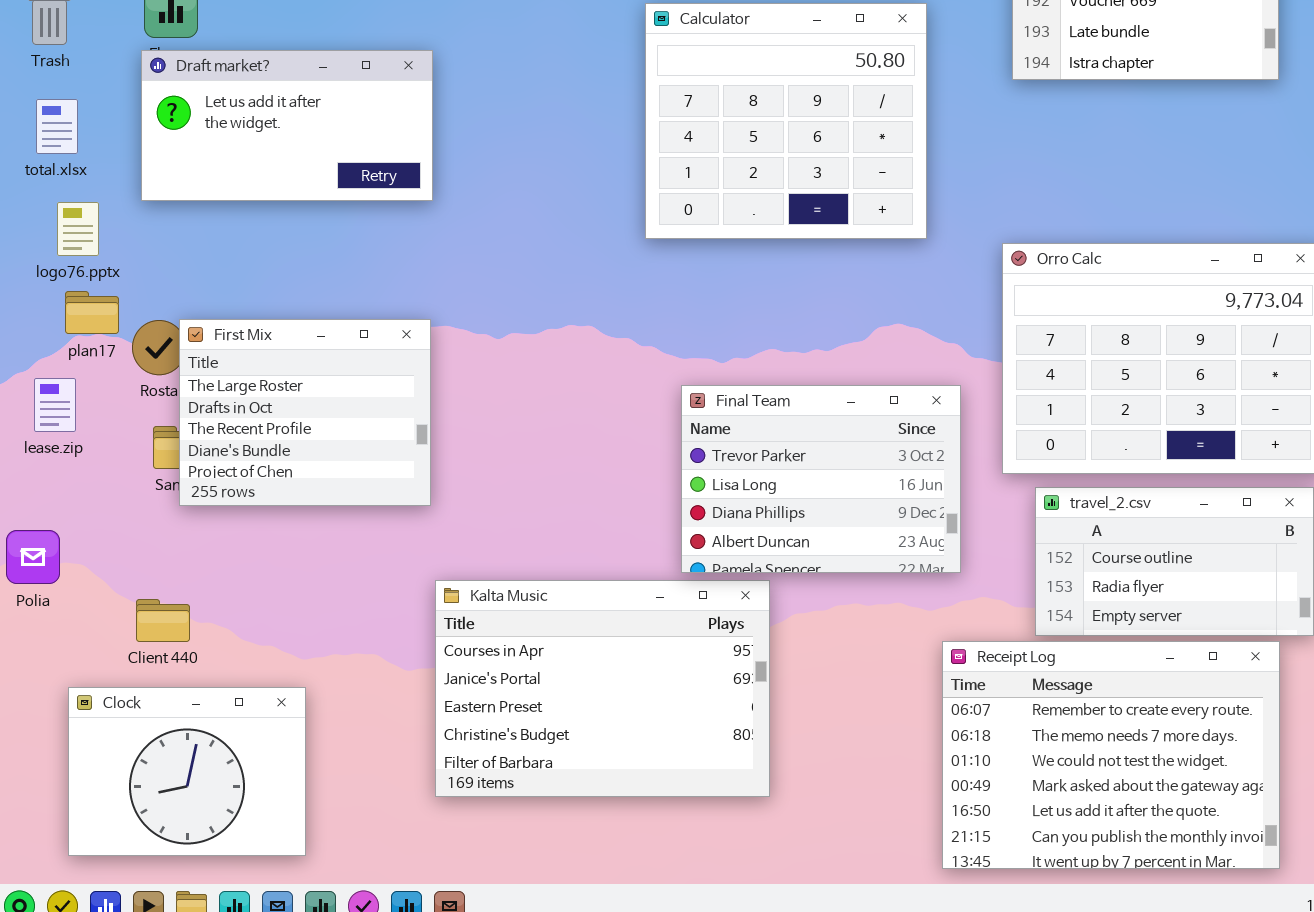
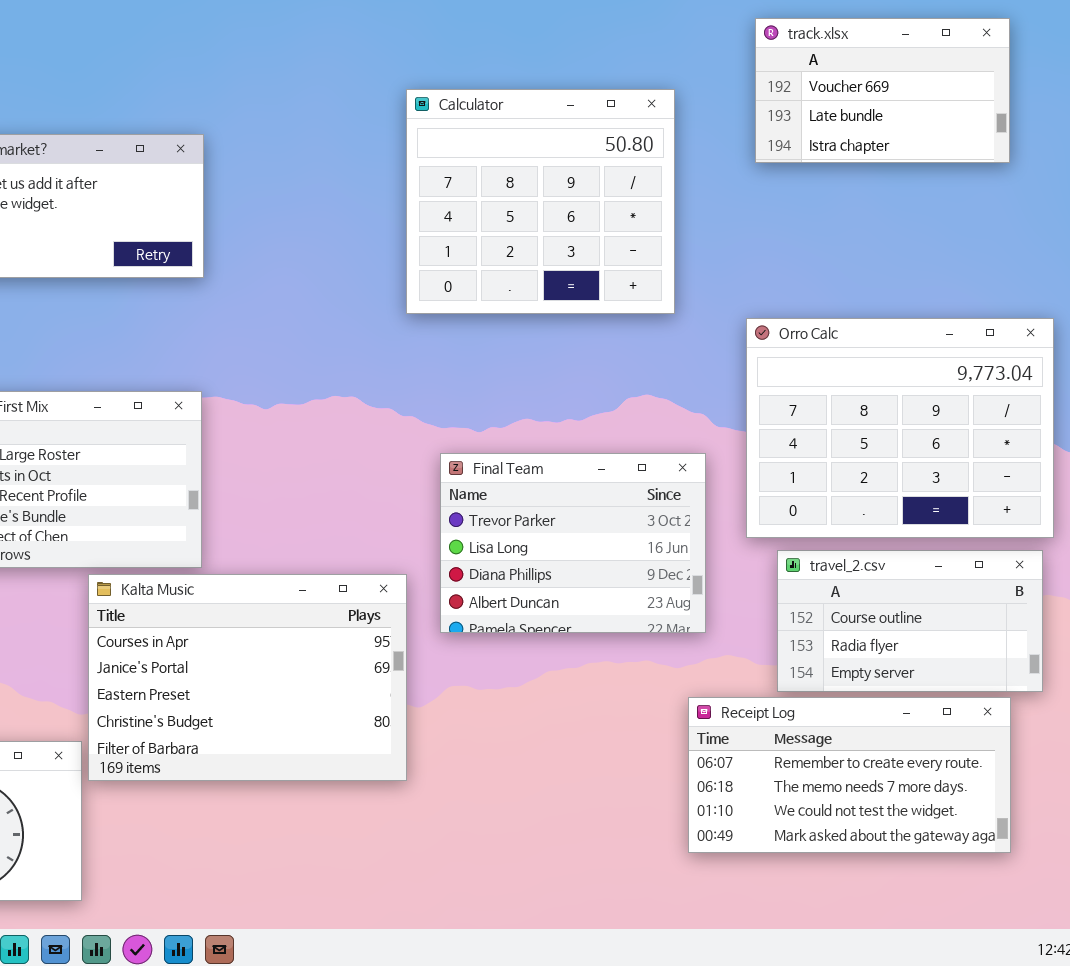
Kalta Music: [435,580,770,797] -> [88,574,407,781], moved
Receipt Log: [942,641,1280,869] -> [688,697,1011,853], resized

